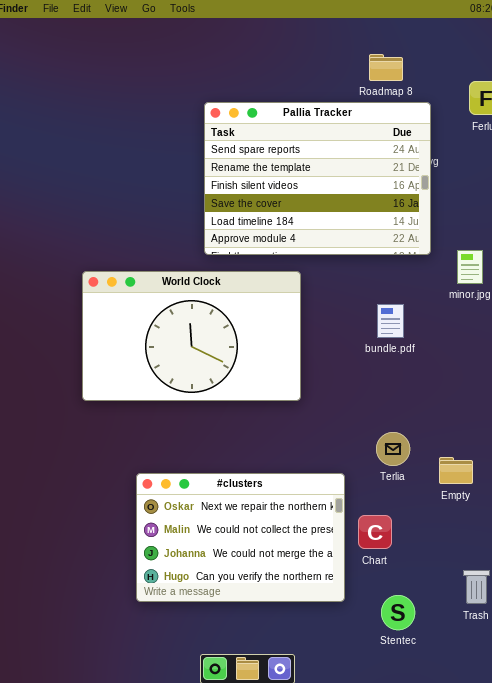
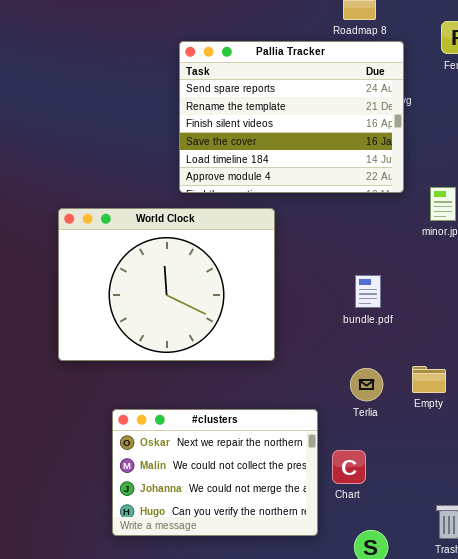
World Clock: [82,271,301,401] -> [58,208,275,361], resized
bundle.pdf: [377,304,404,338] -> [355,275,381,308], moved
Empty: [439,457,473,484] -> [412,366,446,393], moved

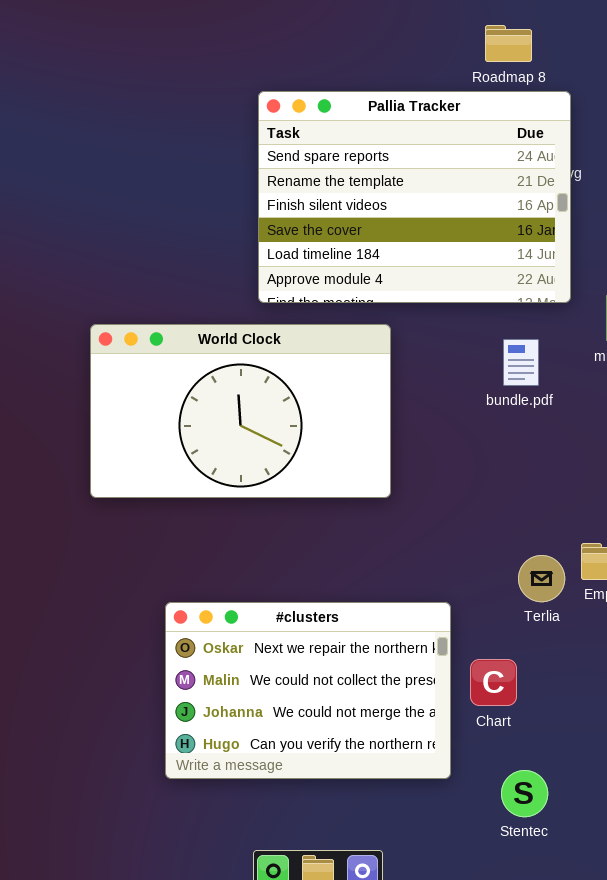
World Clock: [58,208,275,361] -> [90,324,391,498], resized
bundle.pdf: [355,275,381,308] -> [503,339,539,386], moved
Terlia: [350,368,383,401] -> [518,555,565,602], moved

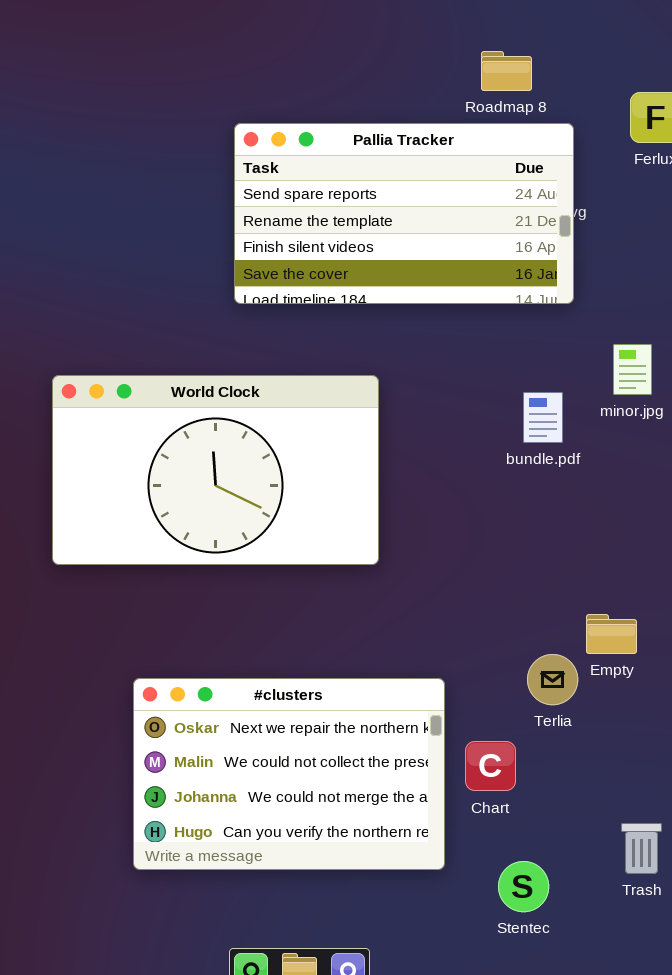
Pallia Tracker: [258,91,571,303] -> [234,123,574,304], resized
bundle.pdf: [503,339,539,386] -> [523,392,563,443], moved
Terlia: [518,555,565,602] -> [527,654,578,705], moved

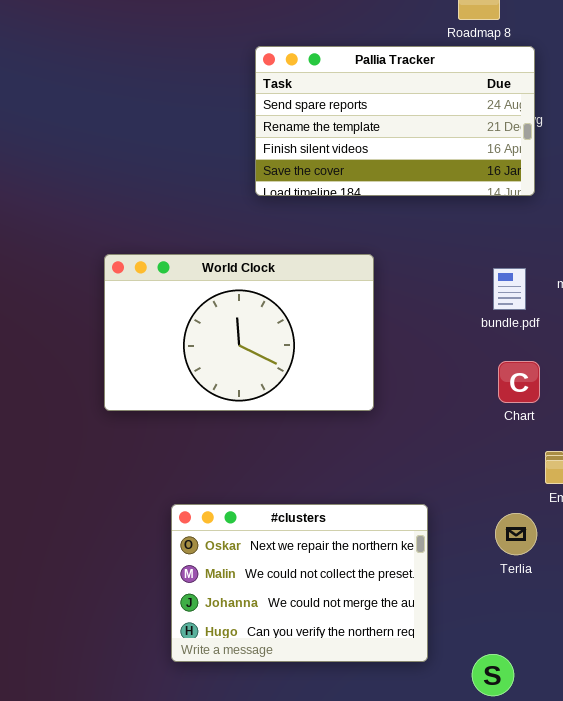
Terlia: [527,654,578,705] -> [495,513,537,555], moved
Chart: [465,741,516,791] -> [498,361,540,403], moved

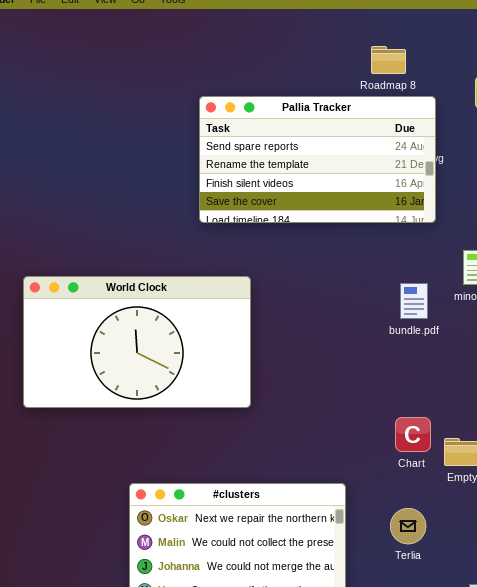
World Clock: [104,254,374,411] -> [23,276,251,408], moved
Chart: [498,361,540,403] -> [395,417,431,452], moved
Terlia: [495,513,537,555] -> [390,508,426,544], moved

